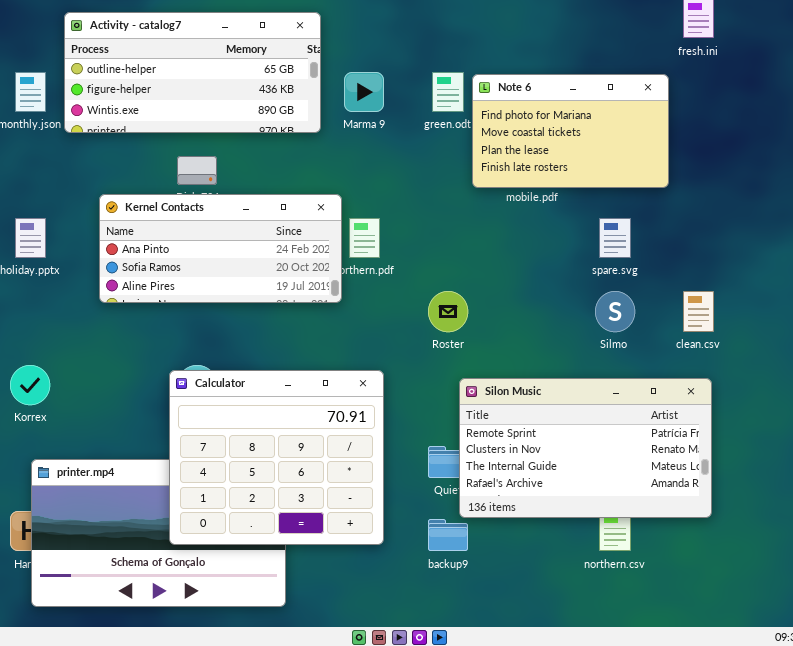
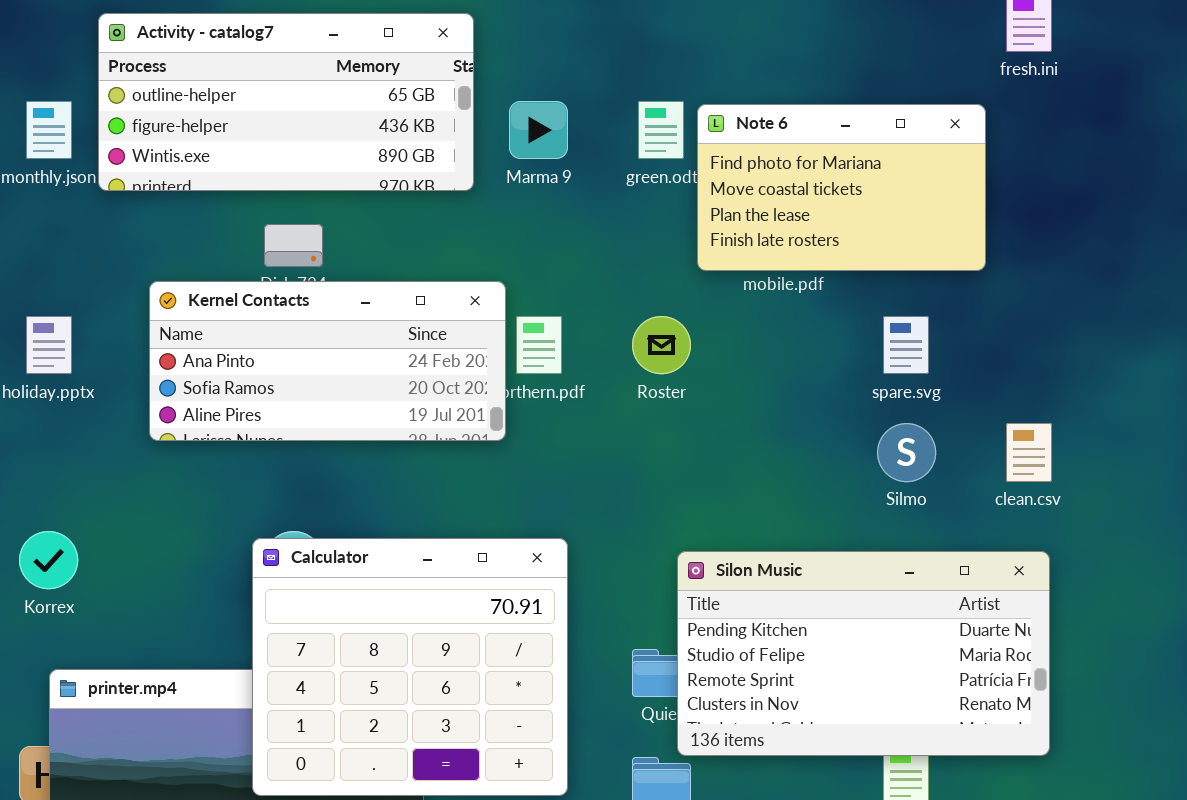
Roster: [428,291,468,332] -> [632,316,691,374], moved
Silon Music: [459,378,712,518] -> [677,551,1050,756], scrolled up 2 rows

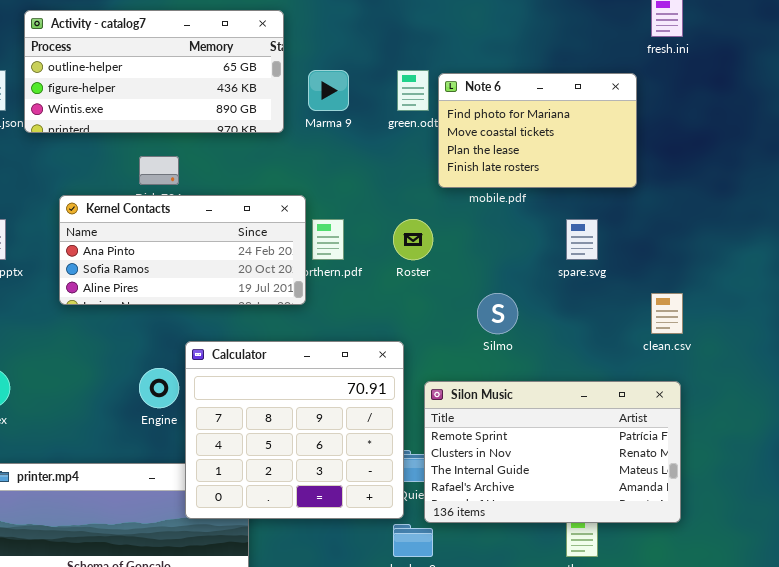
Silmo: [877,423,936,482] -> [477,293,518,334], moved
Calculator: [252,538,568,796] -> [185,341,404,519], moved
Silon Music: [677,551,1050,756] -> [424,381,681,523], scrolled down 2 rows

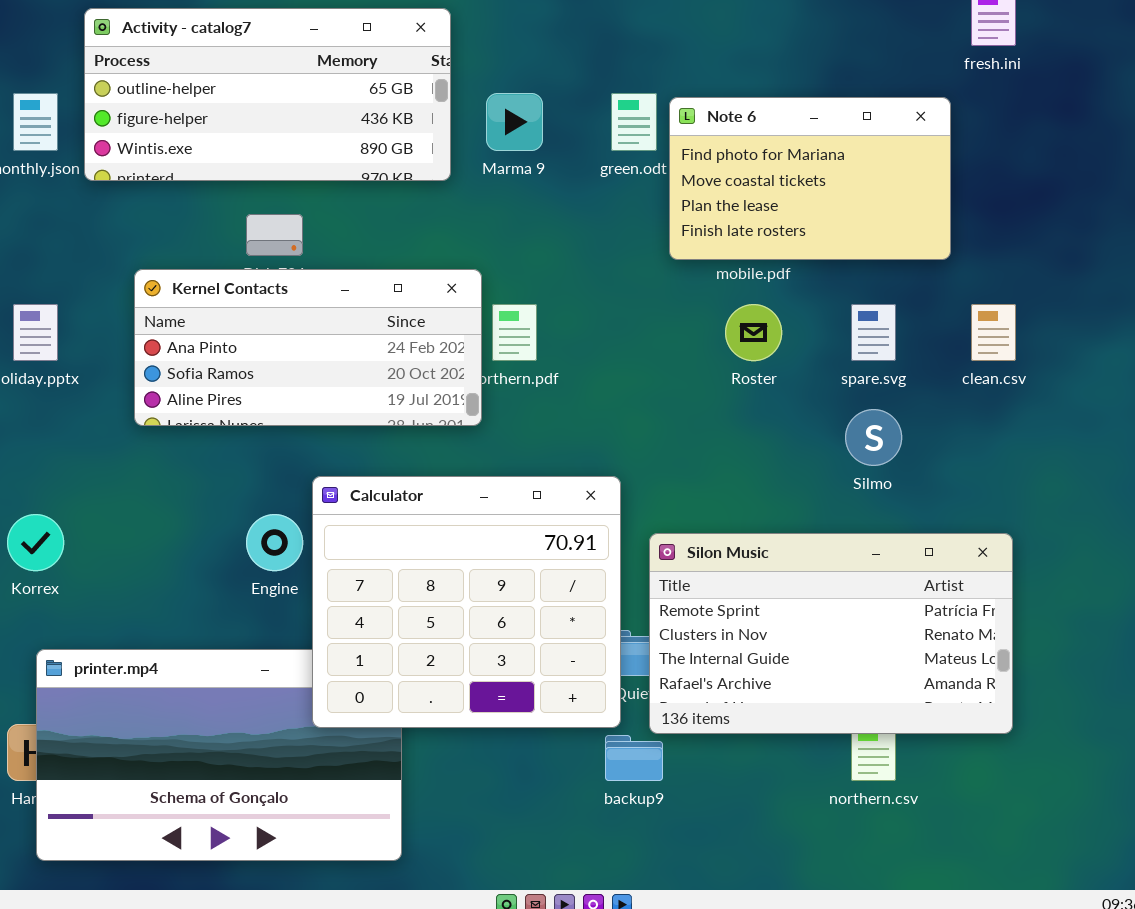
Roster: [393,219,433,260] -> [725,304,782,361], moved
Silmo: [477,293,518,334] -> [845,409,902,466], moved
clean.csv: [651,293,683,334] -> [971,304,1016,361], moved

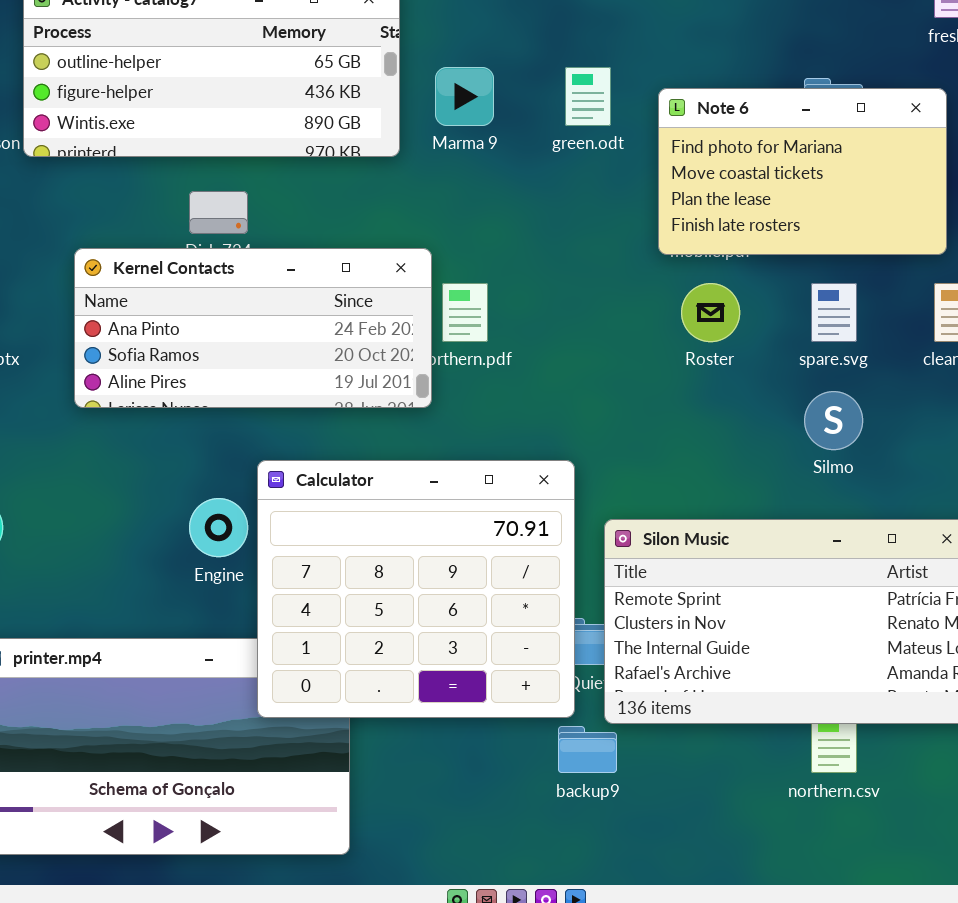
Note 6: [669,97,951,260] -> [658,88,947,255], moved

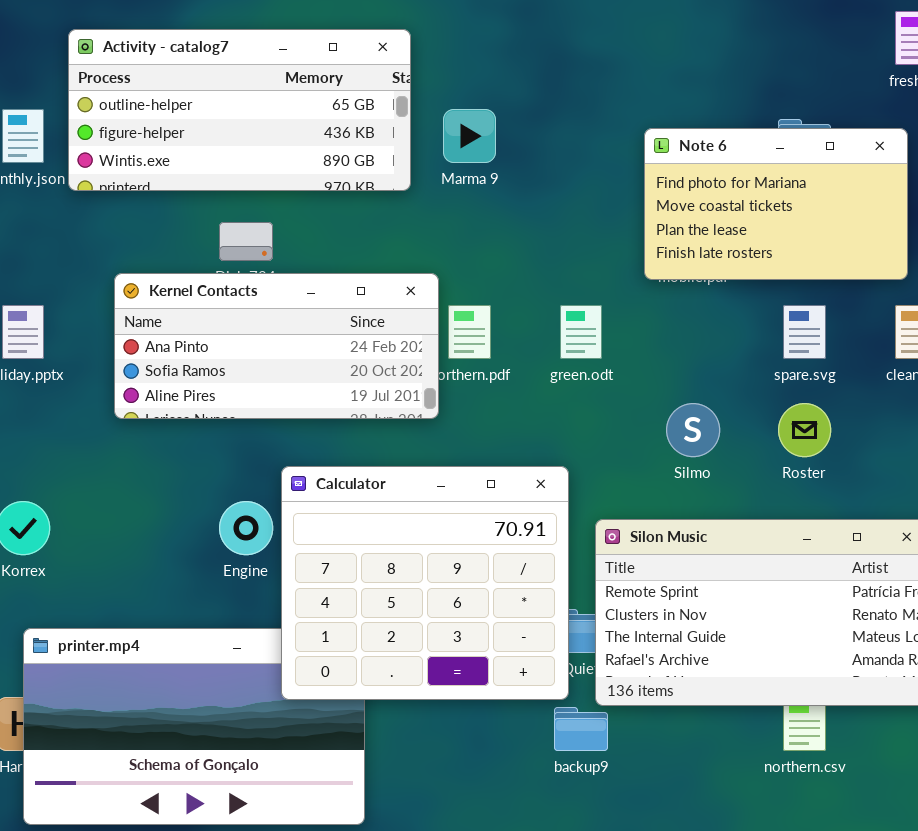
green.odt: [565,67,611,126] -> [560,305,602,359], moved
Roster: [681,283,740,342] -> [778,403,831,457], moved
Silmo: [804,391,863,450] -> [666,403,720,457], moved

